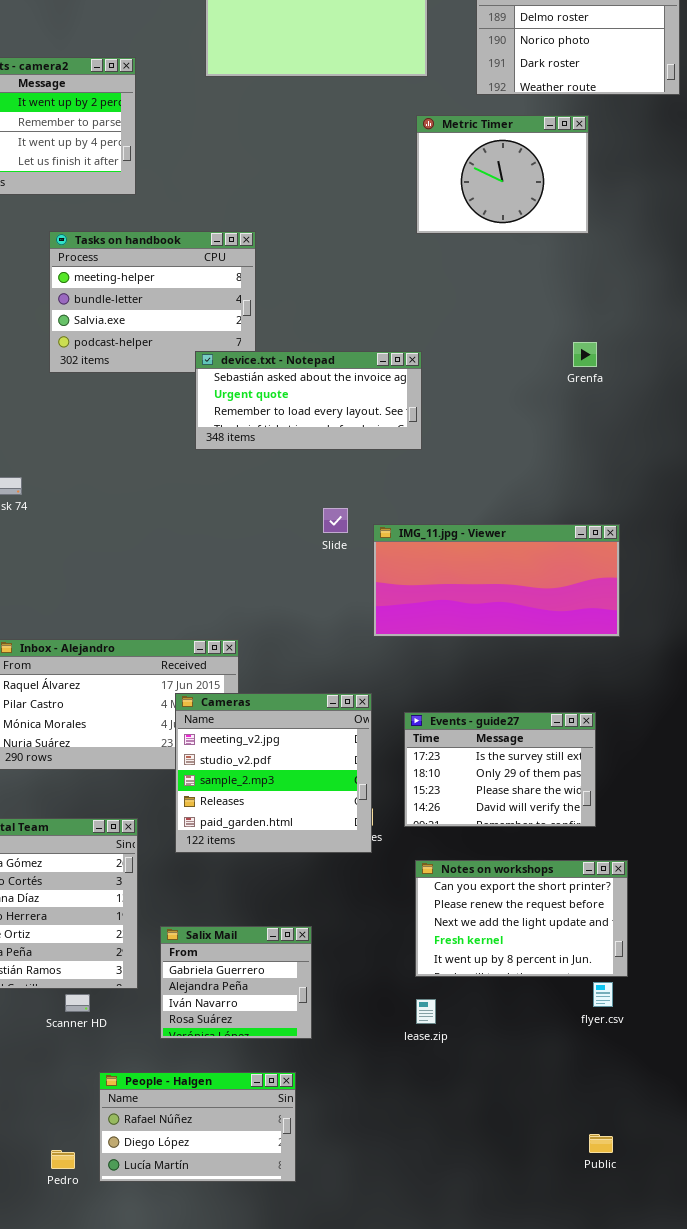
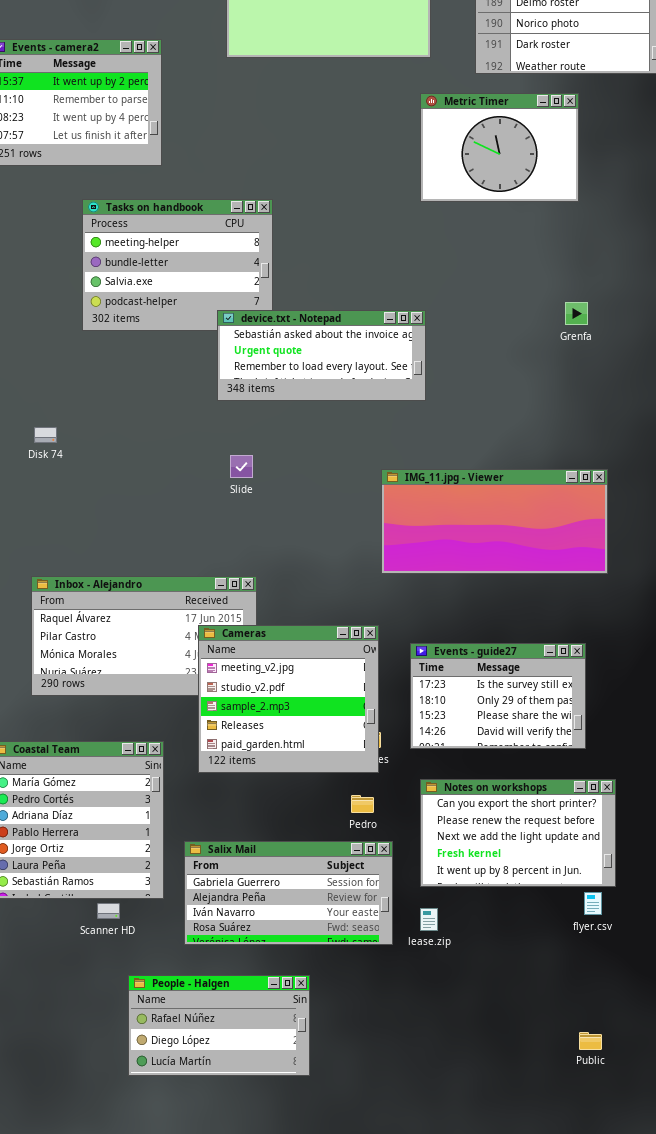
Slide: [323,508,348,533] -> [230,455,253,478], moved
Salix Mail: [160,926,312,1039] -> [184,841,393,945], resized
Pedro: [51,1150,75,1169] -> [351,795,374,813], moved

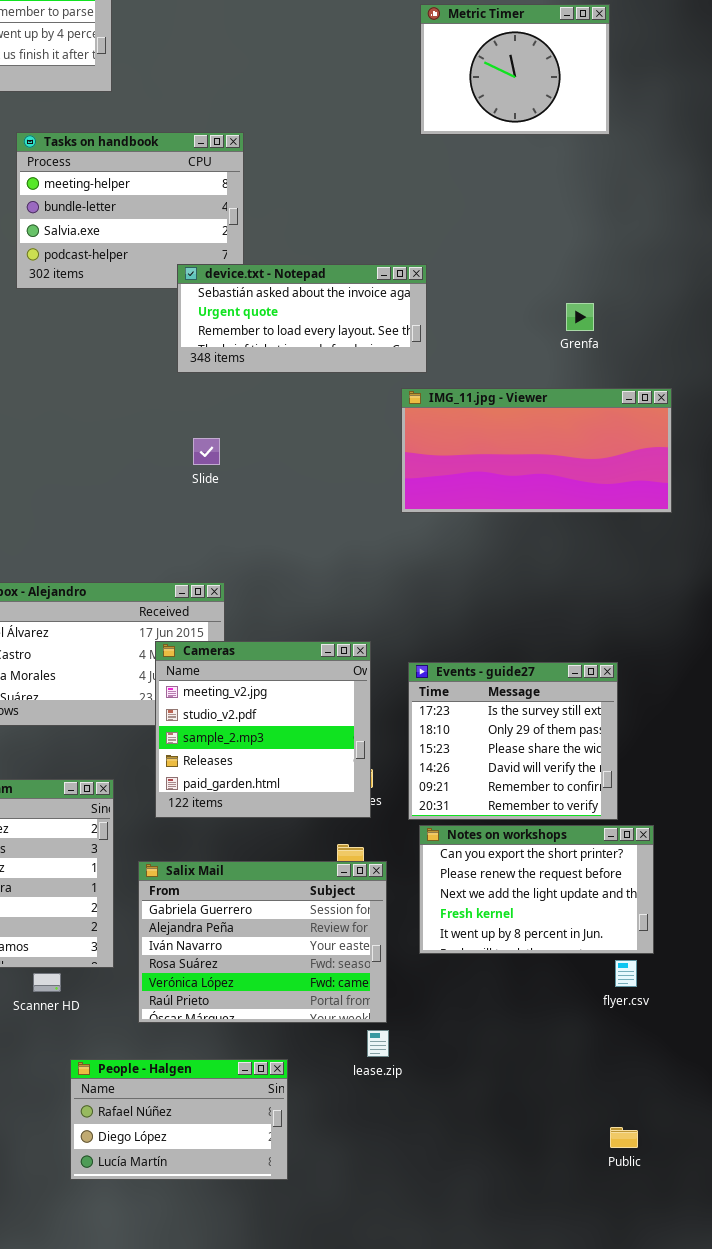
Grenfa: [565,302,588,325] -> [566,303,594,331], moved
IMG_11.jpg - Viewer: [381,469,608,574] -> [401,388,672,513], moved
Events - guide27: [410,643,586,749] -> [408,662,618,820], resized
Salix Mail: [184,841,393,945] -> [138,861,387,1023], resized
lease.zip: [420,908,438,931] -> [367,1030,389,1057], moved

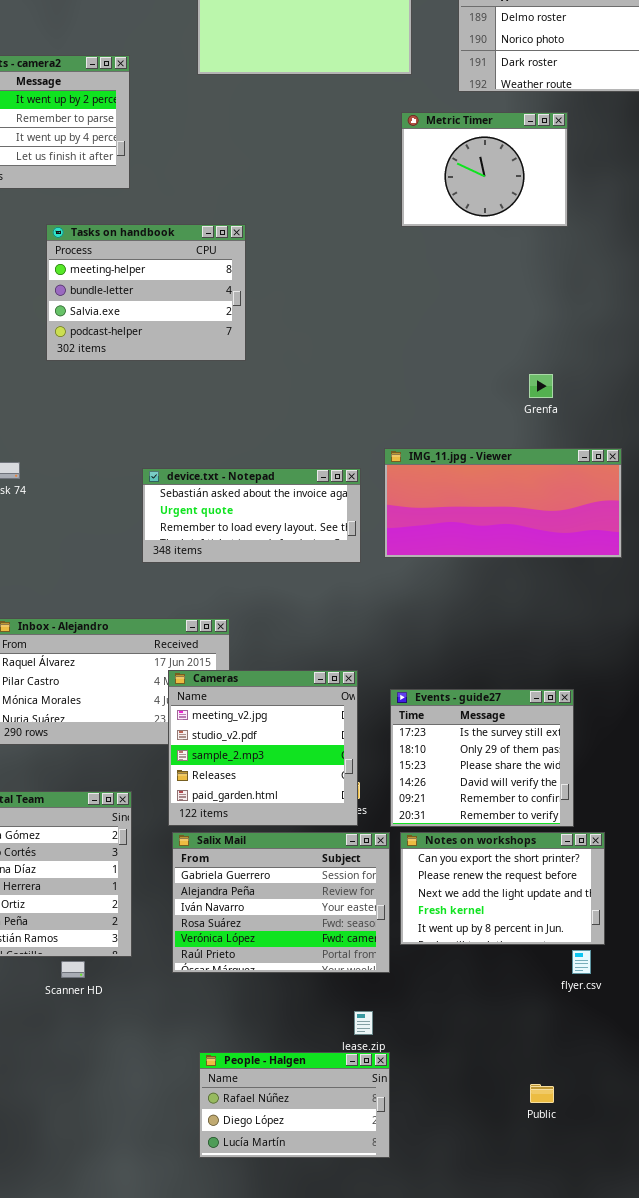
device.txt - Notepad: [177,264,427,373] -> [142,468,361,563], moved
Salix Mail: [138,861,387,1023] -> [172,832,390,973], moved
People - Halgen: [70,1059,288,1180] -> [199,1052,390,1158], moved
Public: [610,1127,638,1148] -> [530,1084,554,1103], moved

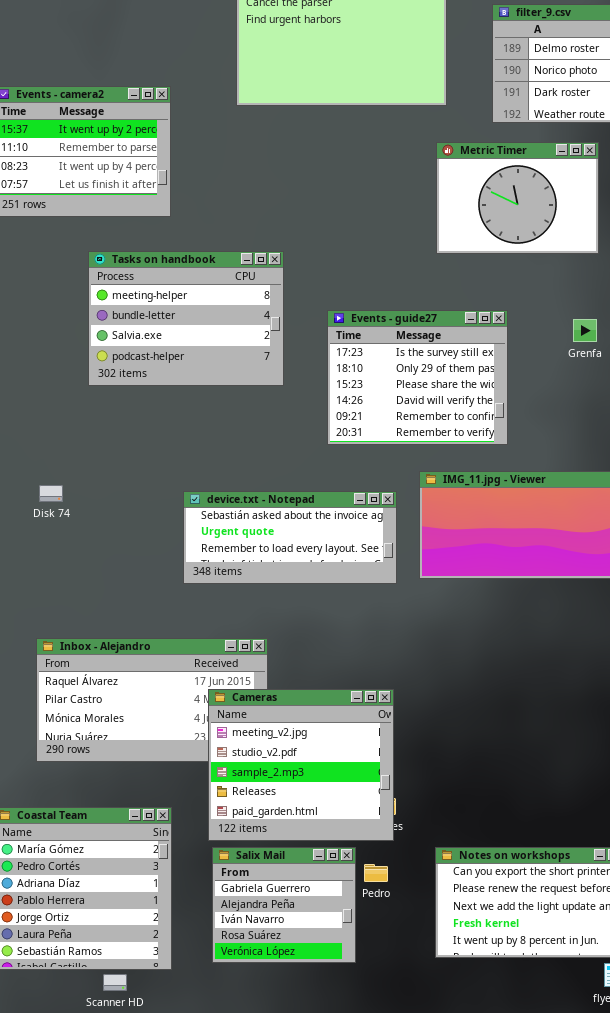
Grenfa: [529,374,553,398] -> [573,319,597,342], moved
Events - guide27: [390,689,574,827] -> [327,310,508,445], moved
Salix Mail: [172,832,390,973] -> [212,847,356,963], resized

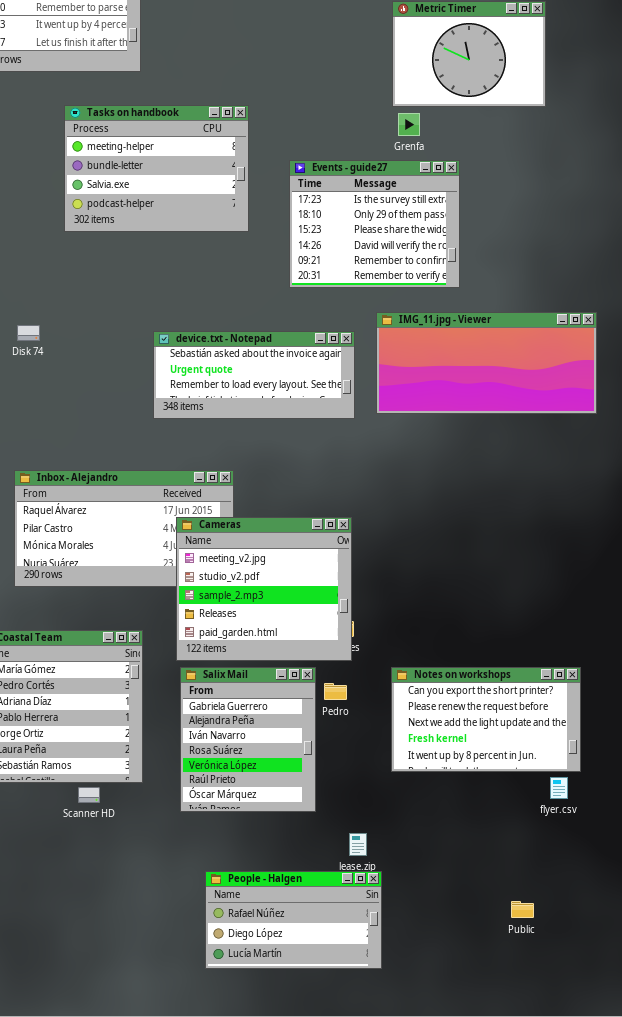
Grenfa: [573,319,597,342] -> [398,113,420,136], moved
Salix Mail: [212,847,356,963] -> [180,667,316,812], resized

